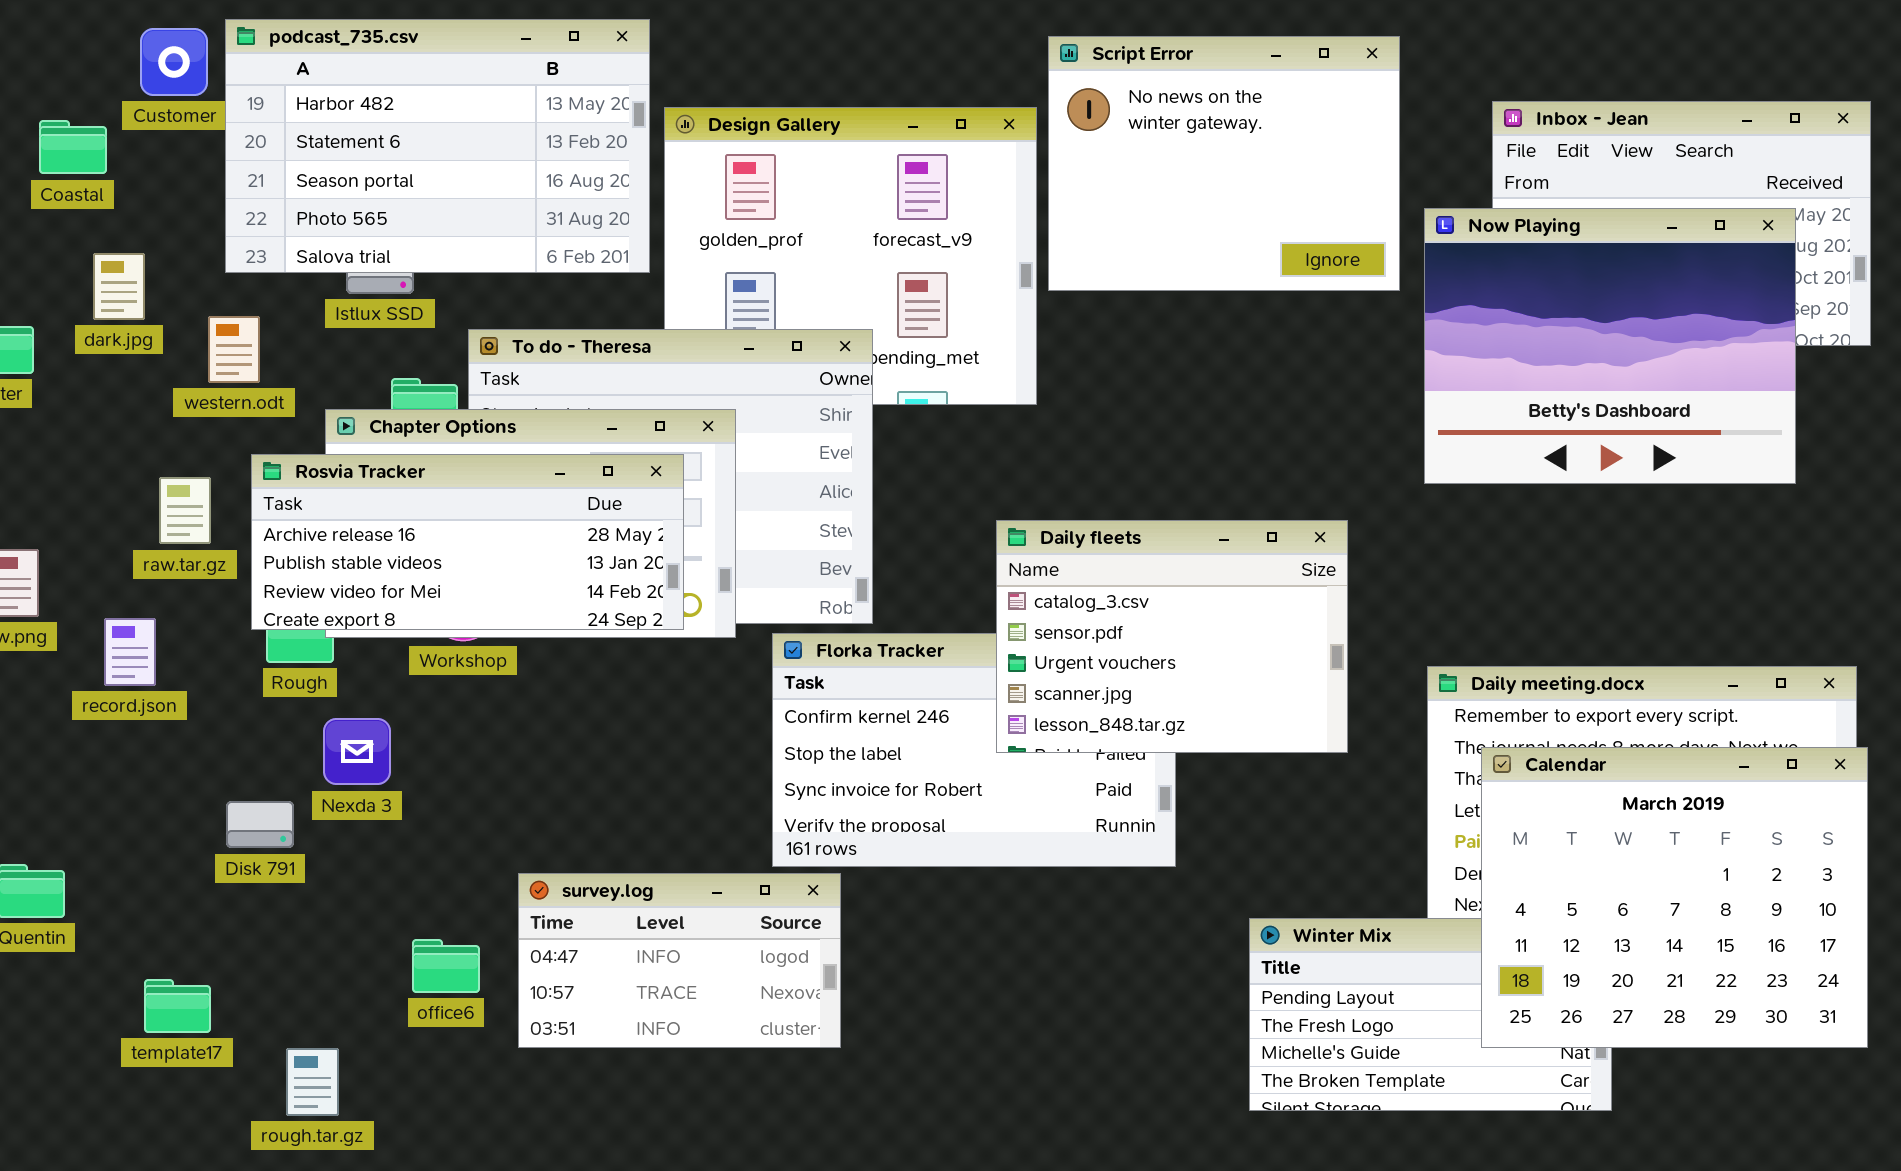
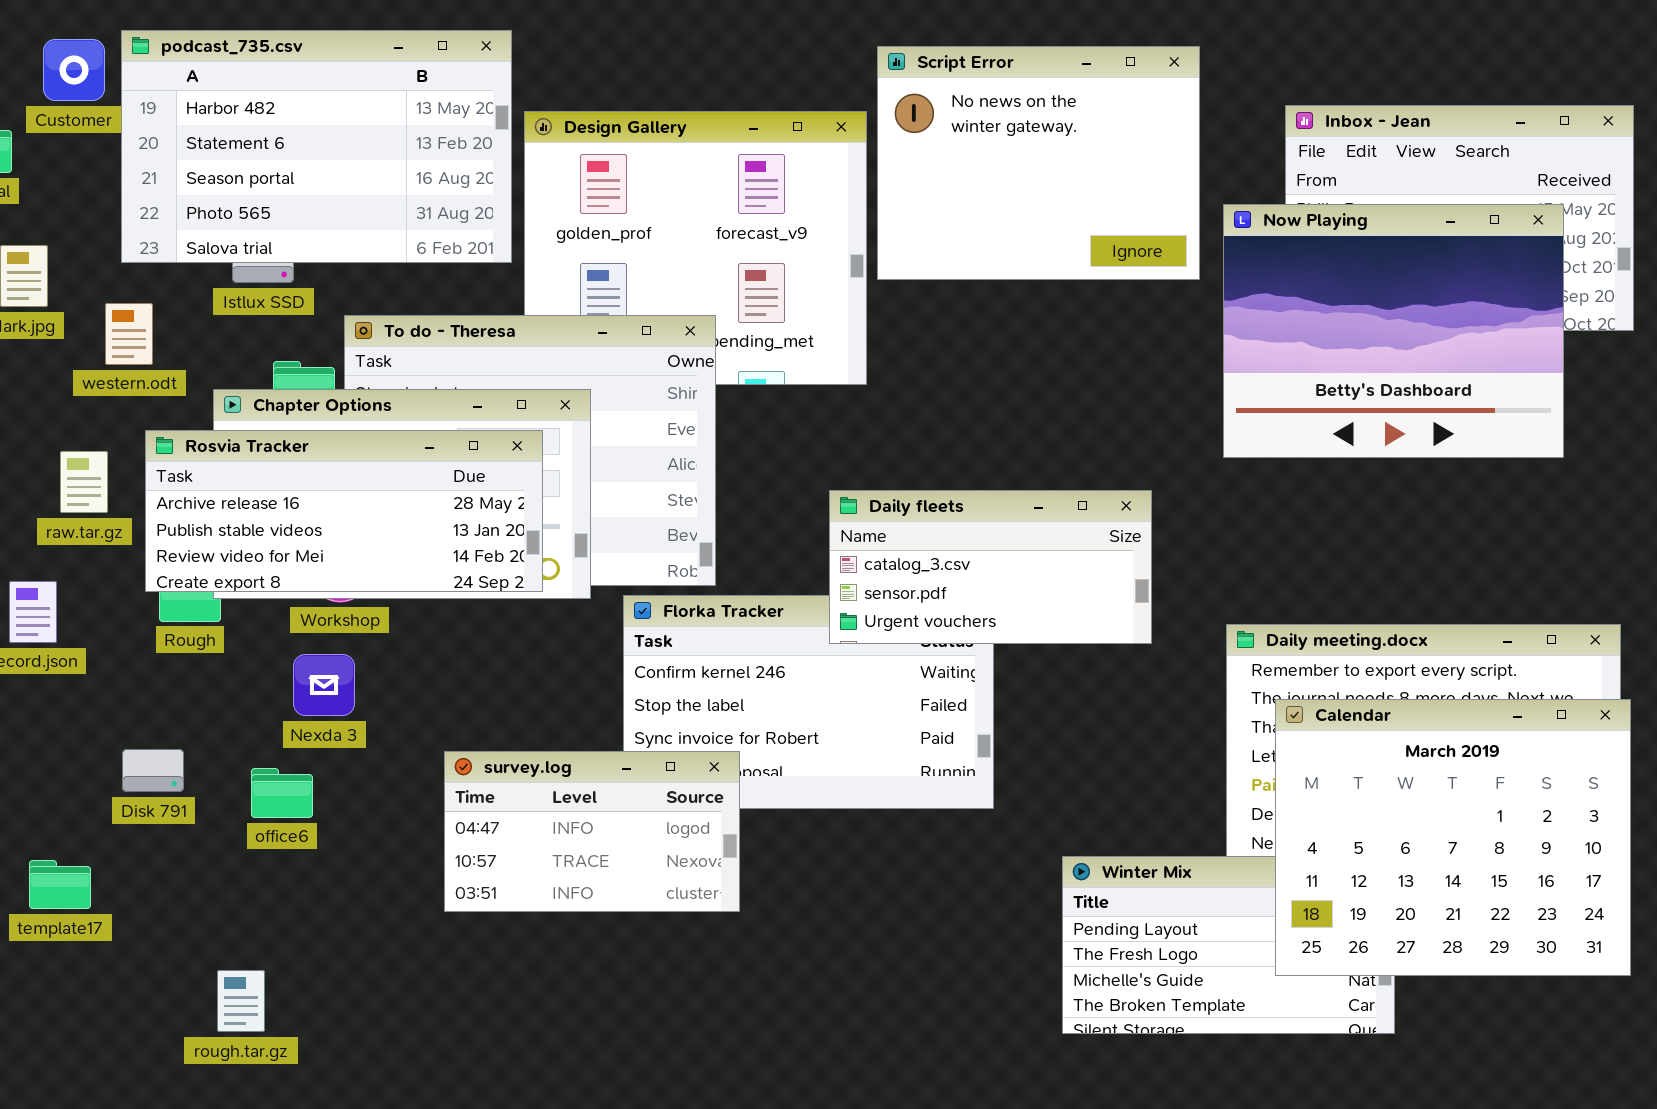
Daily fleets: [996,520,1348,753] -> [829,490,1152,644], resized
Nexda 3: [323,718,391,785] -> [293,654,355,716], moved
survey.log: [518,873,841,1048] -> [444,751,740,912], moved
office6: [412,939,480,993] -> [251,768,313,818], moved
template17: [144,979,211,1033] -> [29,860,91,909], moved
rough.tar.gz: [286,1048,339,1116] -> [217,970,265,1032], moved

